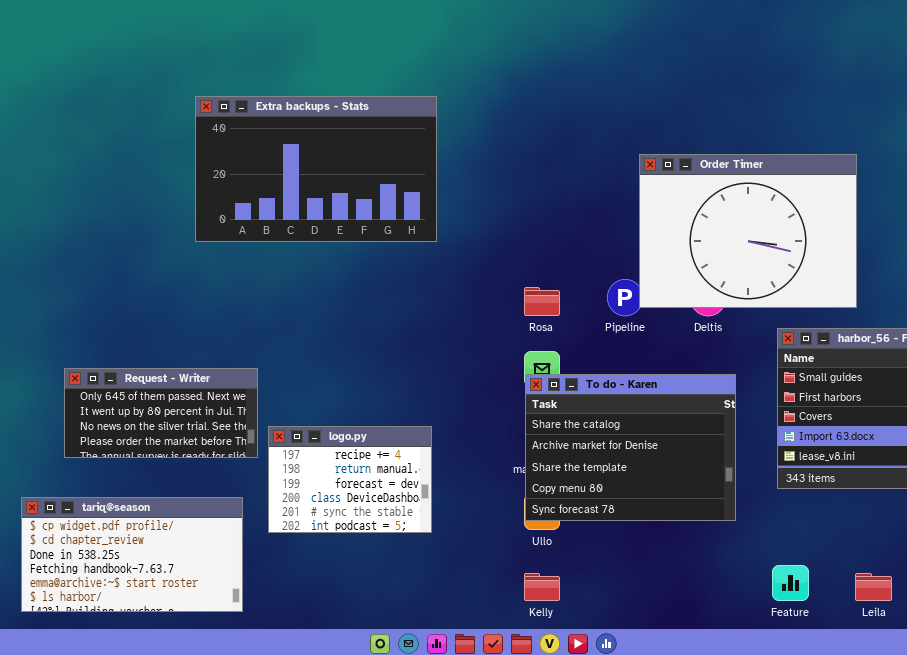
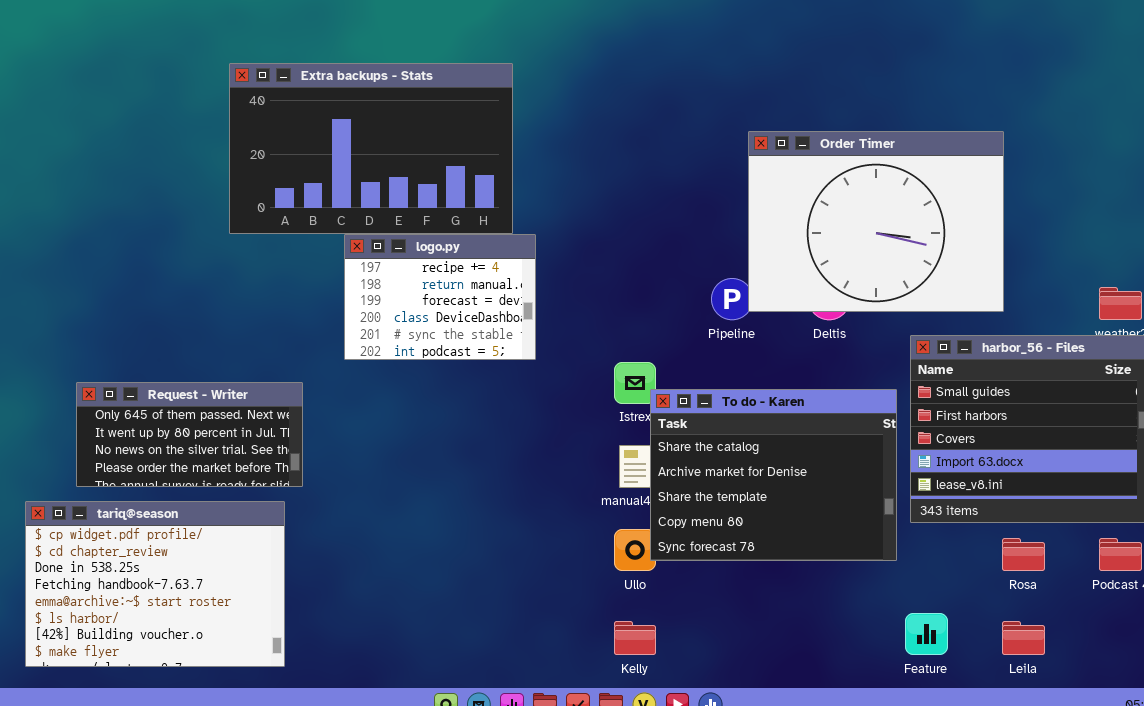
Rosa: [524,287,560,316] -> [1002,538,1045,571], moved
To do - Karen: [525,374,736,521] -> [650,389,897,561], moved
logo.py: [268,426,432,533] -> [344,234,536,360], moved
tariq@season: [21,497,243,612] -> [25,501,285,667], resized

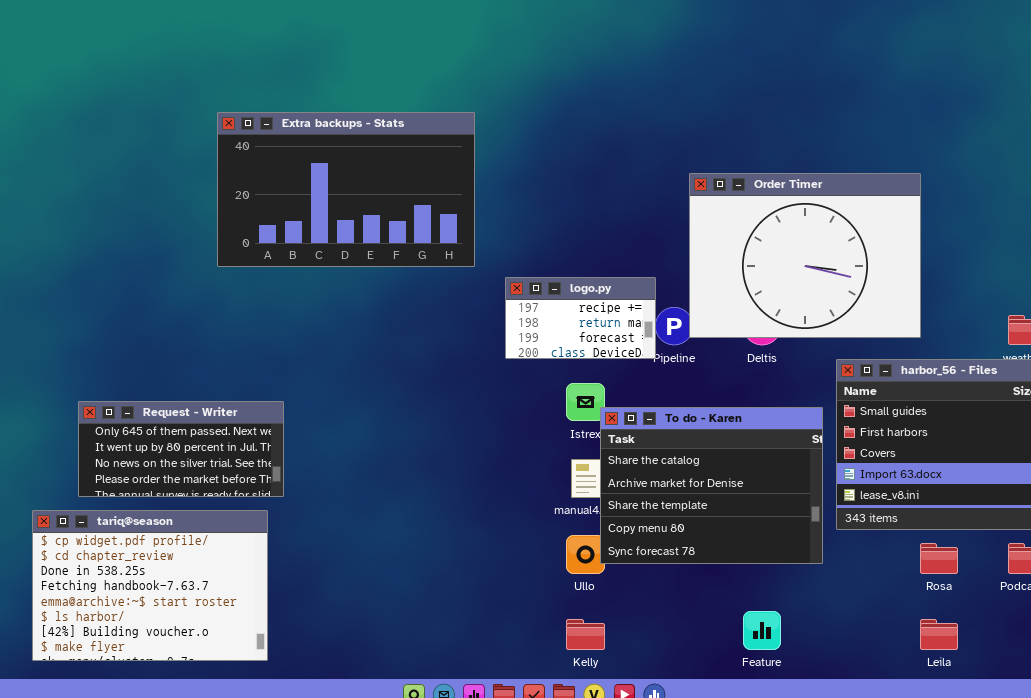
logo.py: [344,234,536,360] -> [505,277,656,359], moved, resized
Feature: [905,613,948,655] -> [743,611,781,650], moved

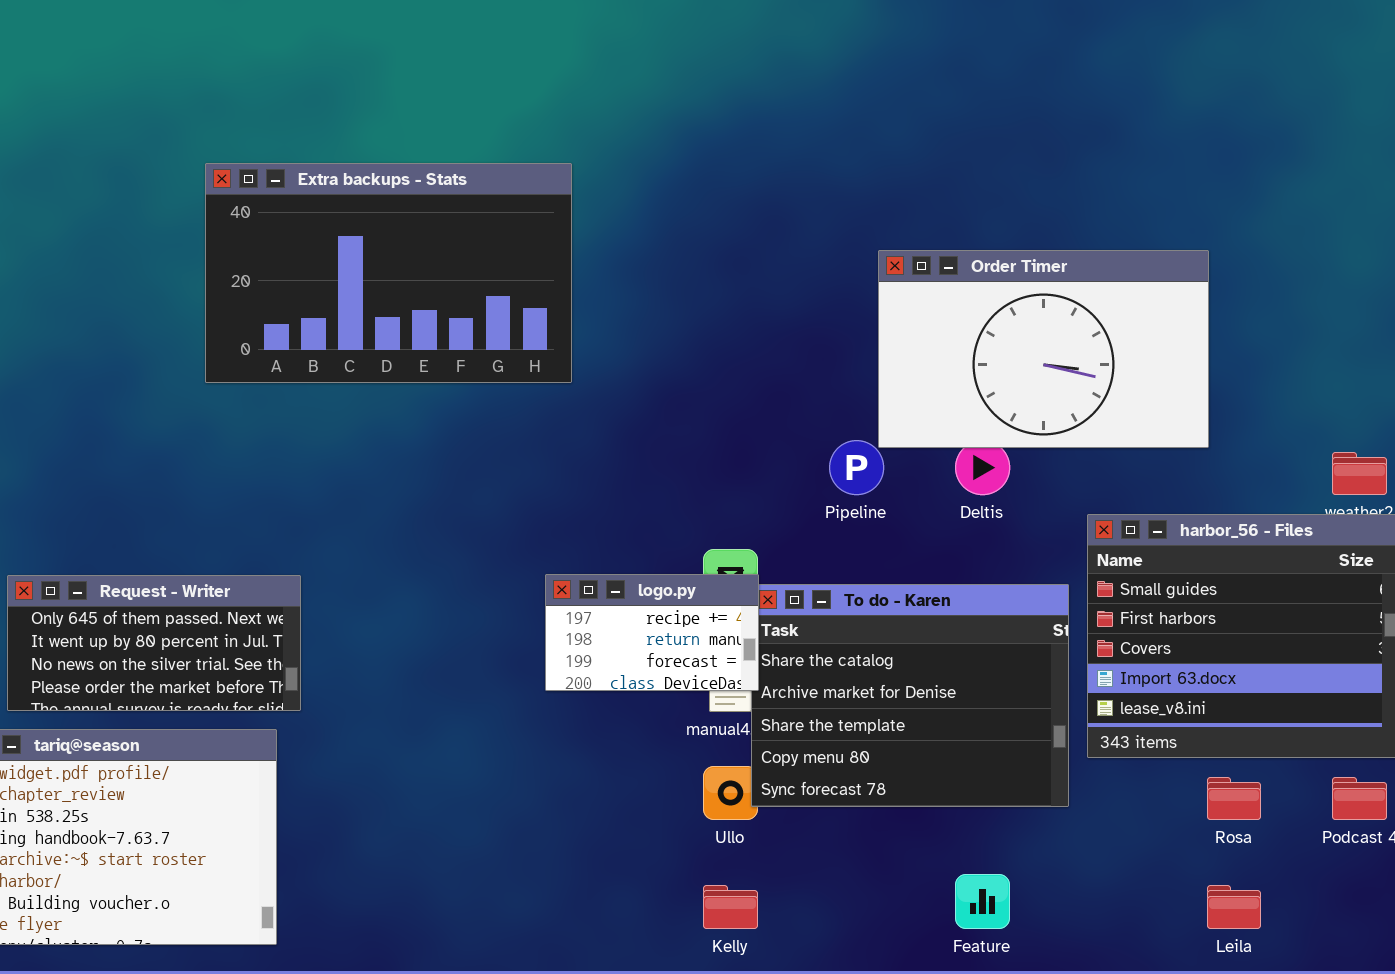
Order Timer: [689,173,921,338] -> [878,250,1209,448], resized
logo.py: [505,277,656,359] -> [545,574,759,691], moved

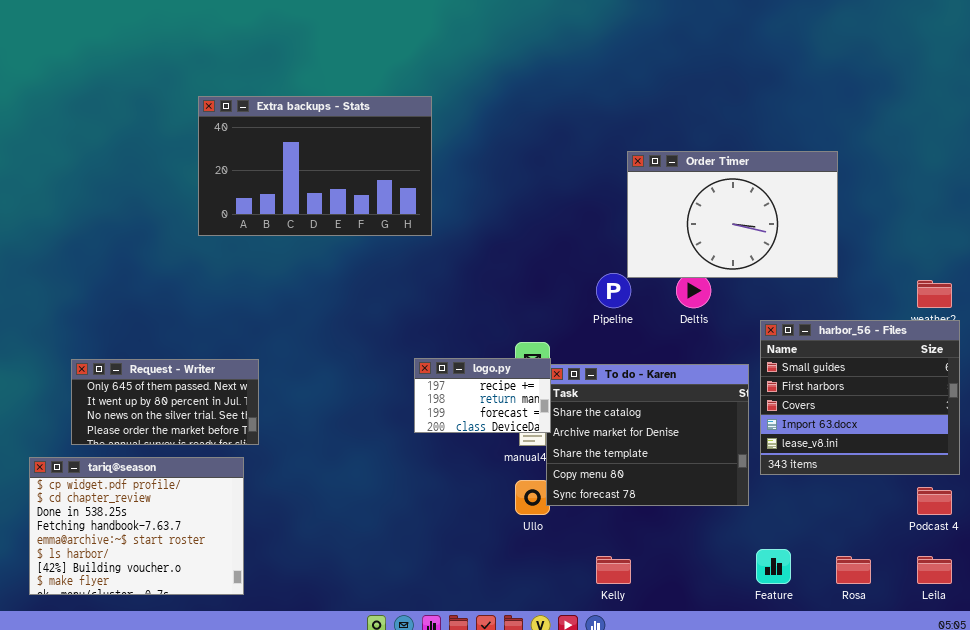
Rosa: [1207,777,1261,820] -> [836,556,871,584], moved
Feature: [955,874,1010,929] -> [756,549,791,584], moved
Kelly: [703,885,758,929] -> [596,556,631,584], moved
Leila: [1207,885,1261,929] -> [917,556,952,584], moved

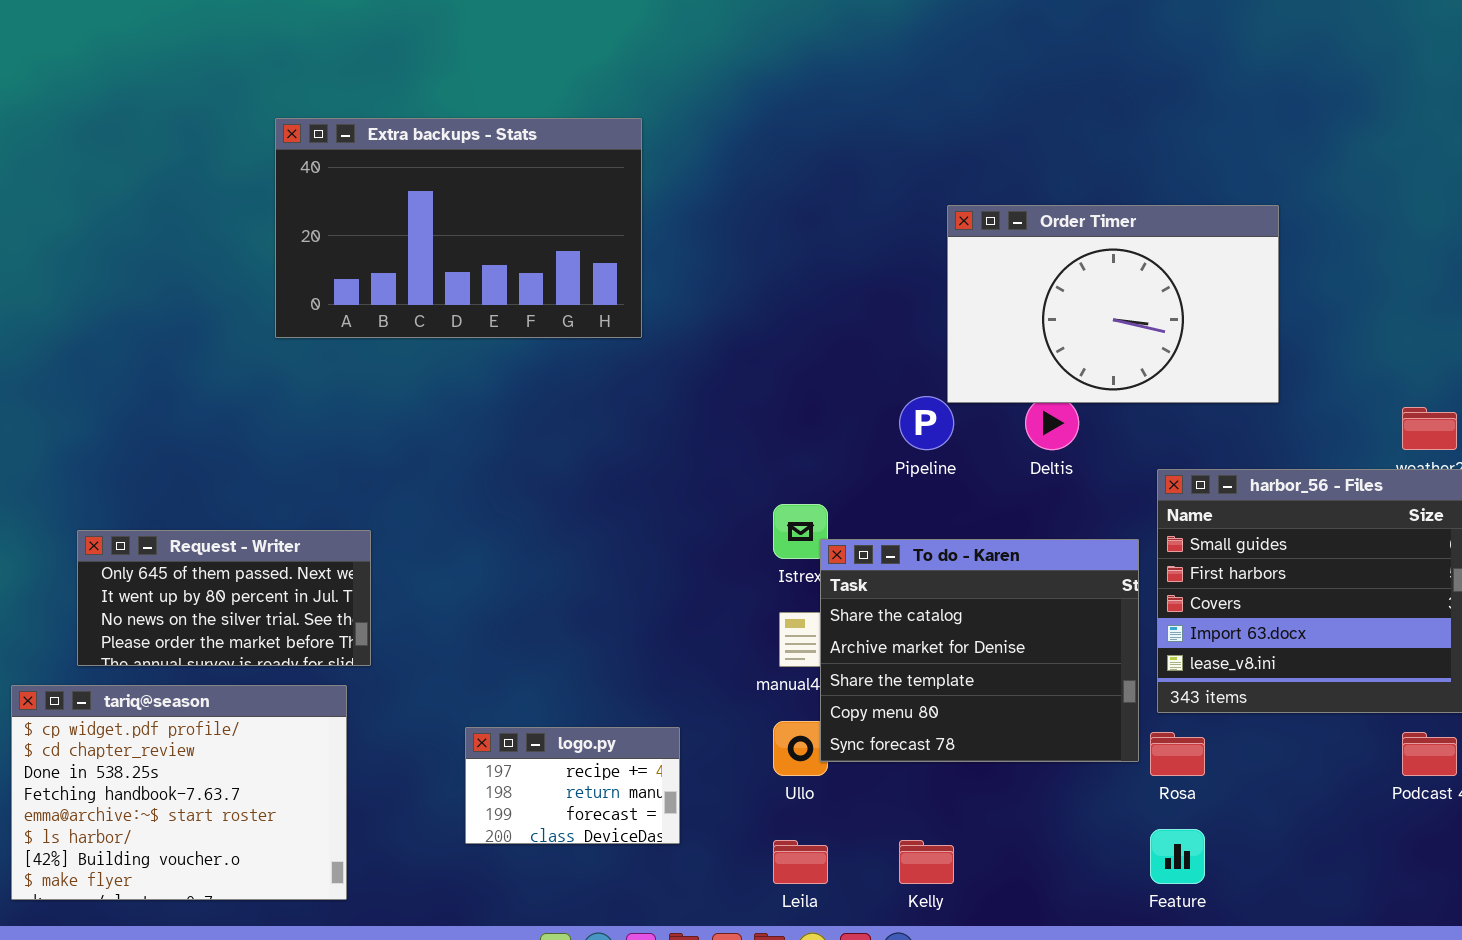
logo.py: [414,358,551,433] -> [465,727,680,844], moved
Rosa: [836,556,871,584] -> [1150,732,1205,776], moved
Leila: [917,556,952,584] -> [773,840,828,884], moved

